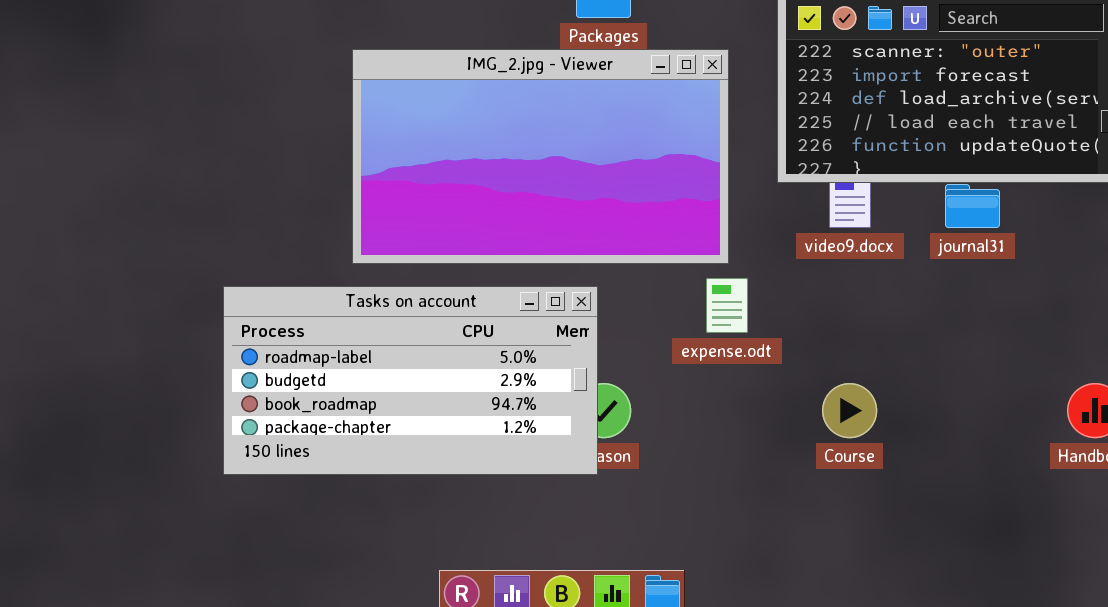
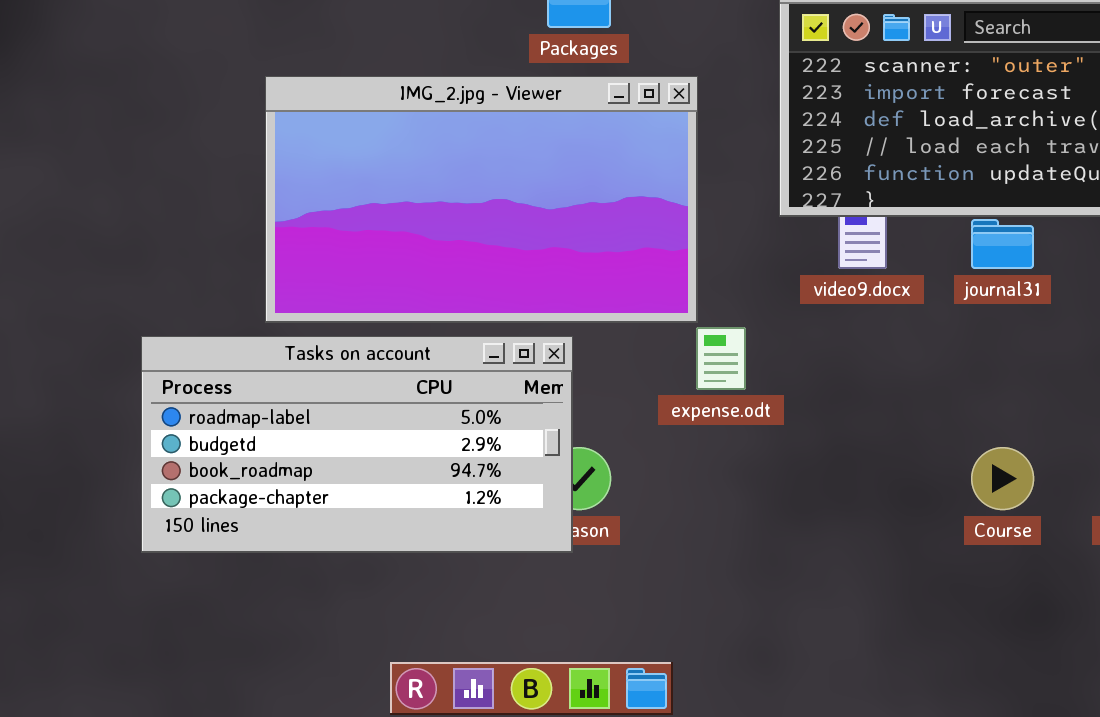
IMG_2.jpg - Viewer: [352,49,729,264] -> [265,76,698,323], moved
Course: [822,383,877,438] -> [971,447,1034,510], moved

